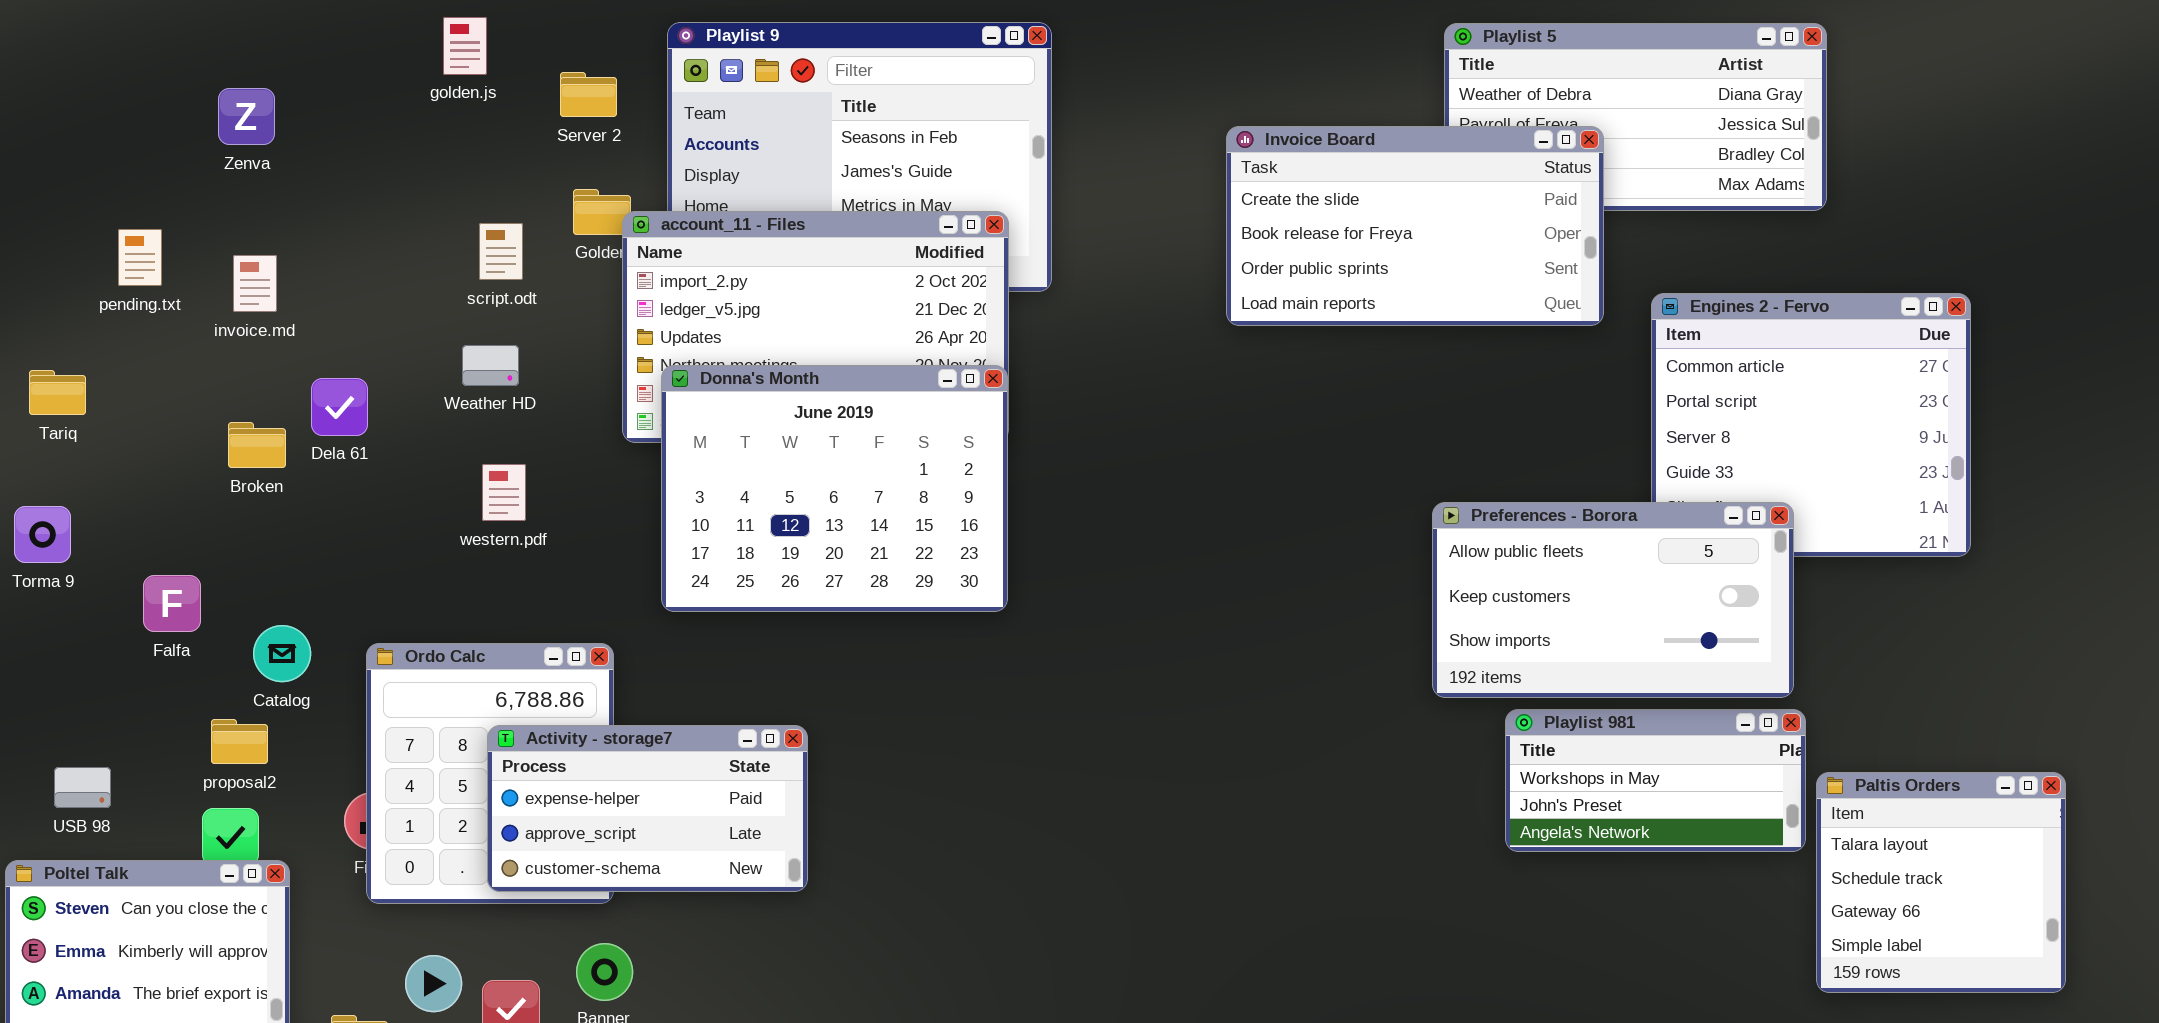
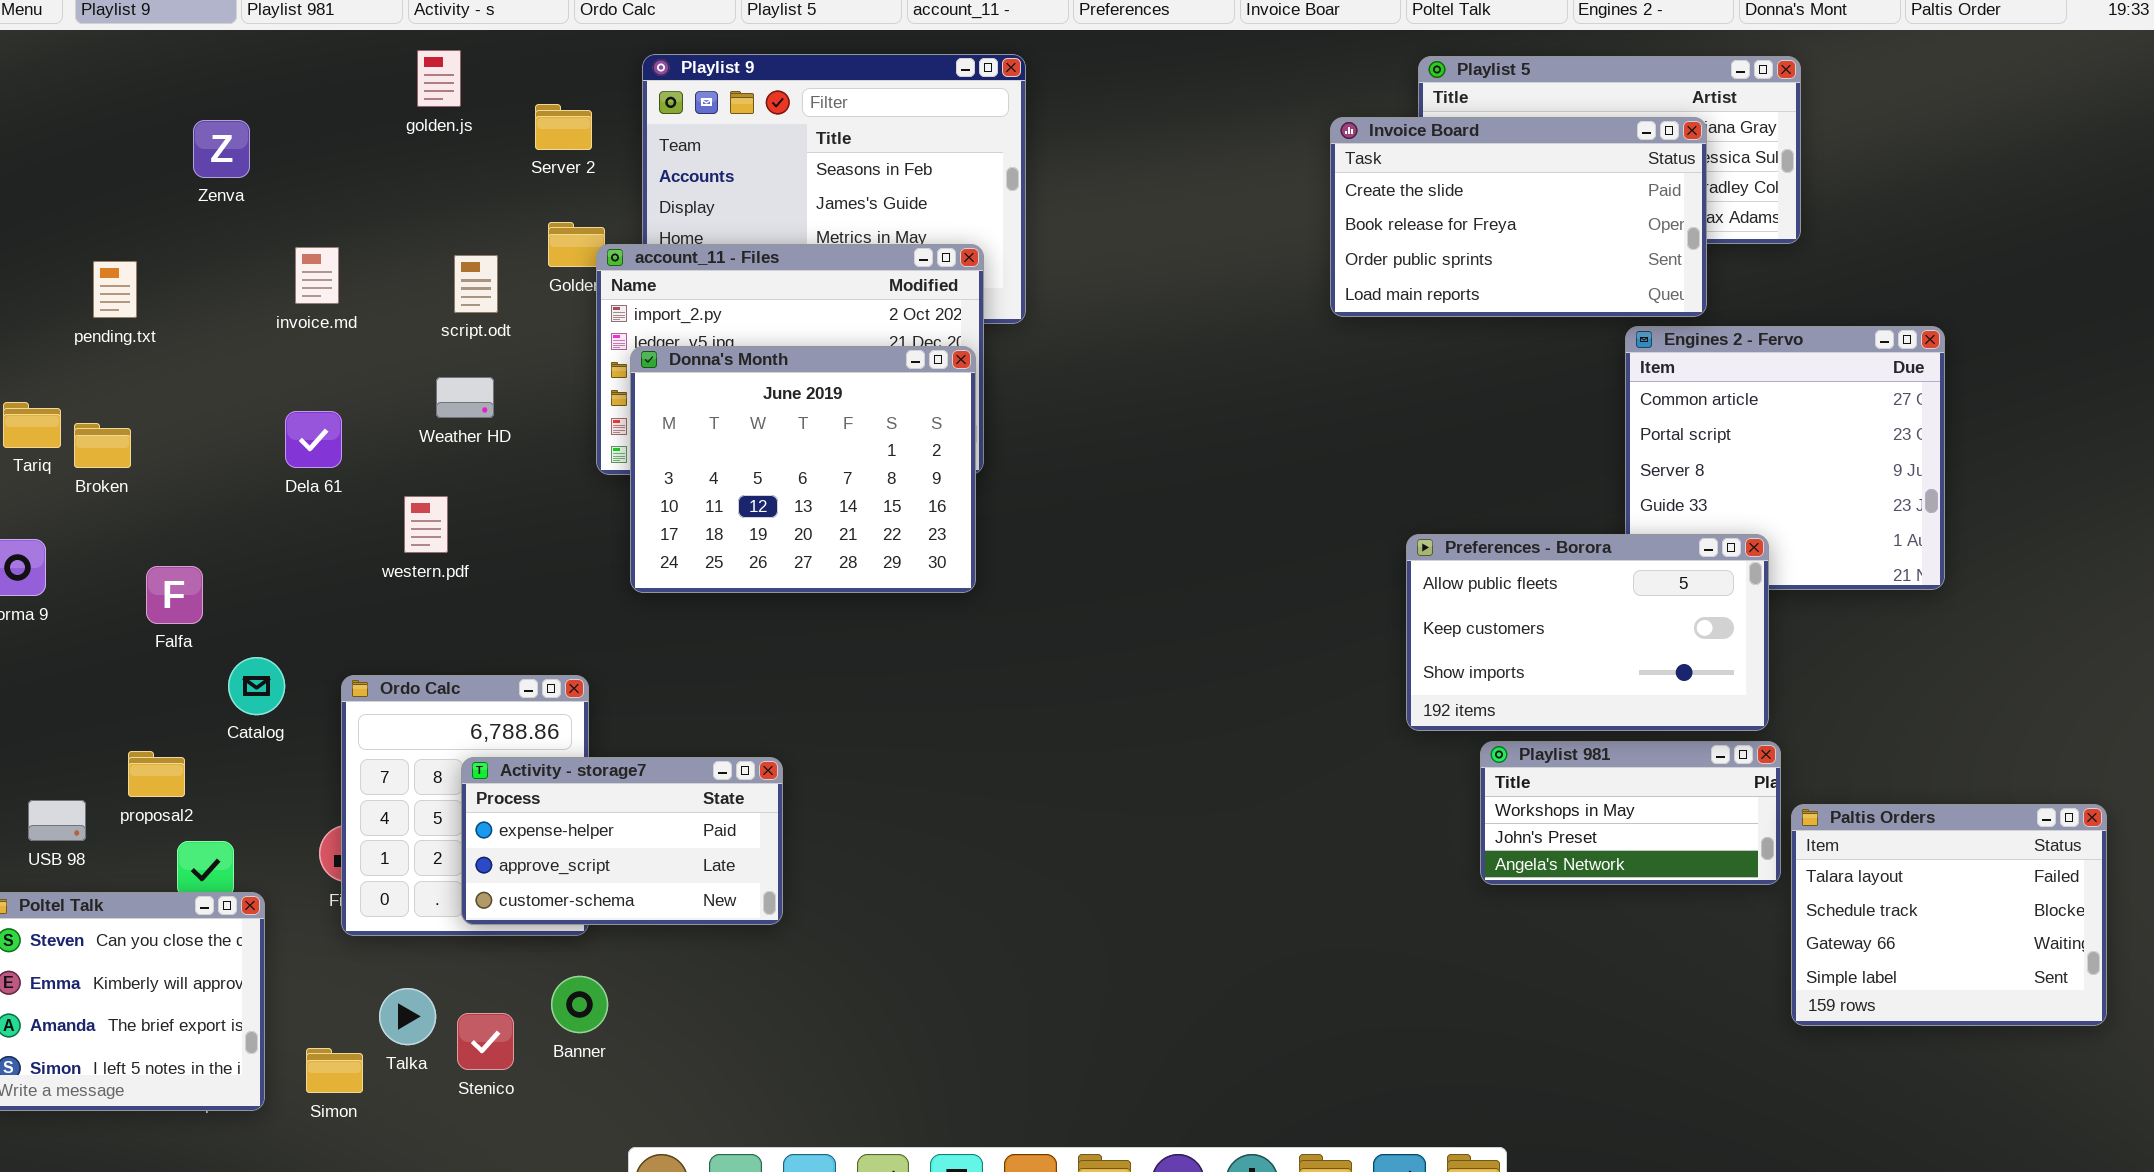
Invoice Board: [1226,126,1604,326] -> [1330,117,1707,317], moved
invoice.md: [233,255,277,312] -> [295,247,339,304], moved
Donna's Month: [661,365,1008,612] -> [630,346,976,593], moved
Broken: [228,422,286,468] -> [74,423,131,468], moved
western.pdf: [482,464,526,521] -> [404,496,448,553], moved
Falfa: [143,575,201,632] -> [146,566,203,624], moved
proposal2: [211,719,268,764] -> [128,751,185,797], moved
Paltis Orders: [1816,772,2066,993] -> [1791,804,2107,1026], resized

